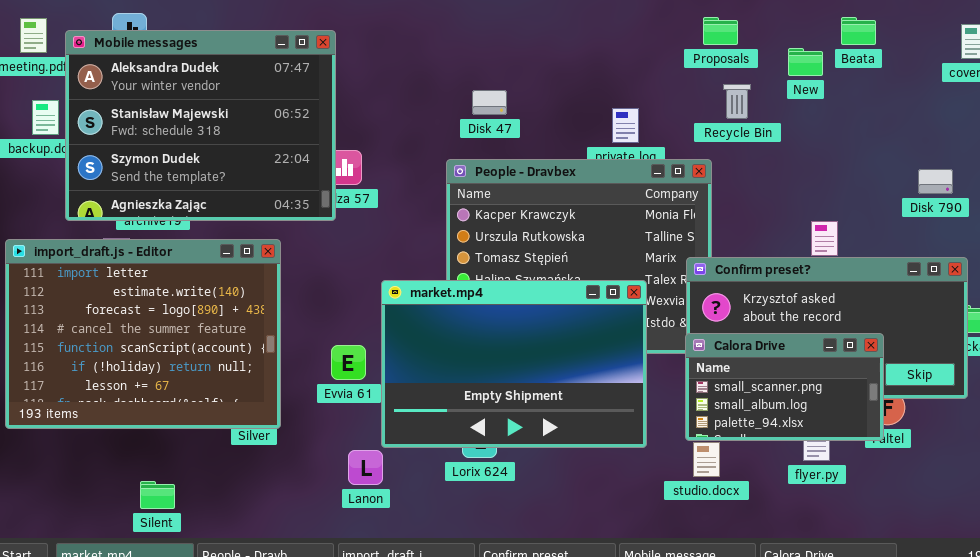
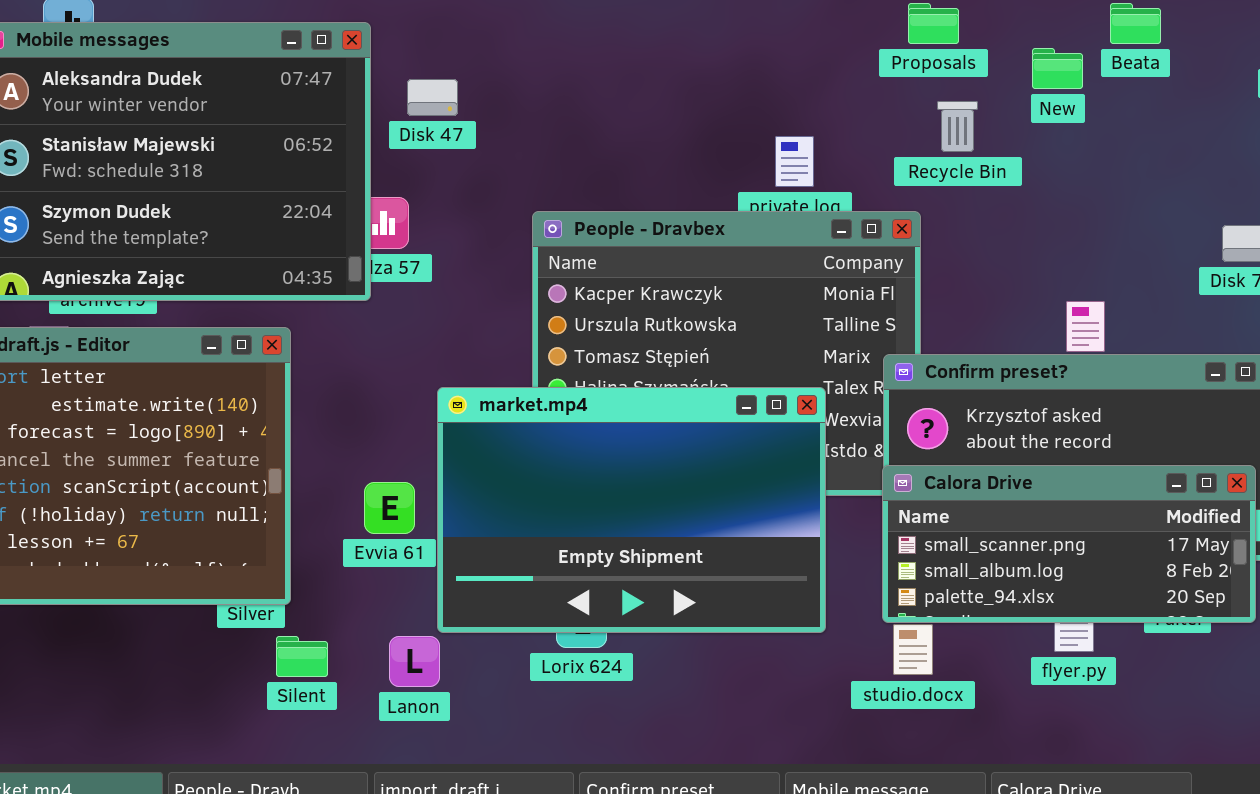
Disk 47: [472,90,507,115] -> [407,79,458,116], moved
Calora Drive: [685,333,884,441] -> [882,465,1256,623], resized
Silent: [140,481,175,509] -> [276,636,328,677], moved

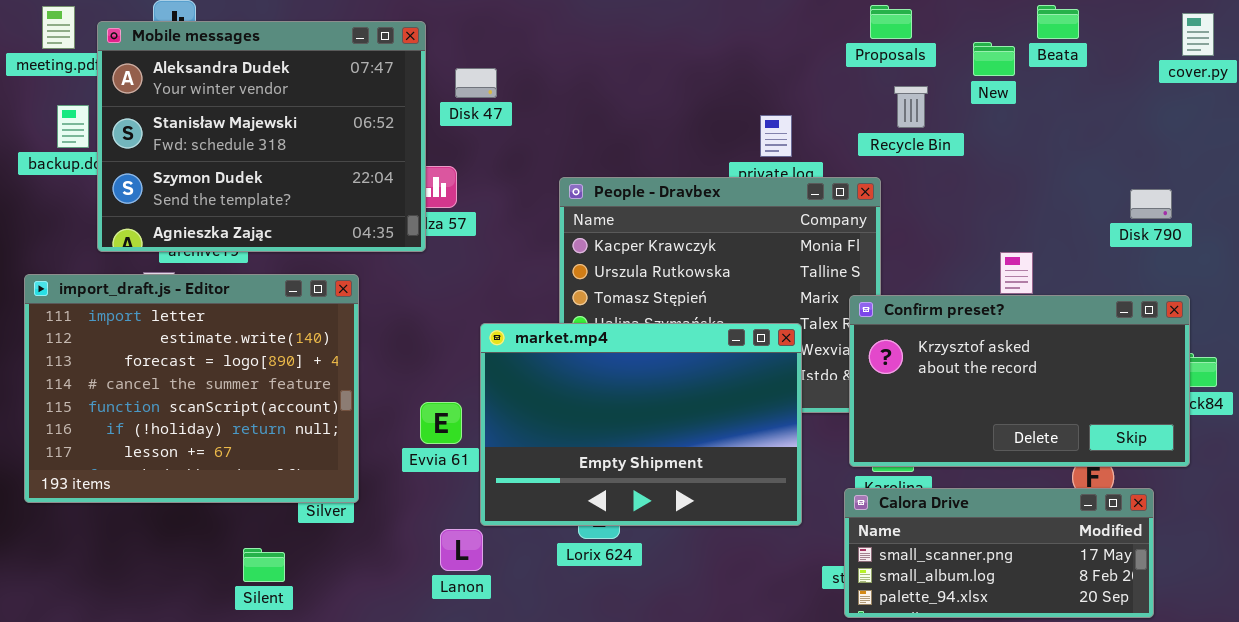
Calora Drive: [882,465,1256,623] -> [844,488,1154,618], moved
Silent: [276,636,328,677] -> [243,548,285,582], moved

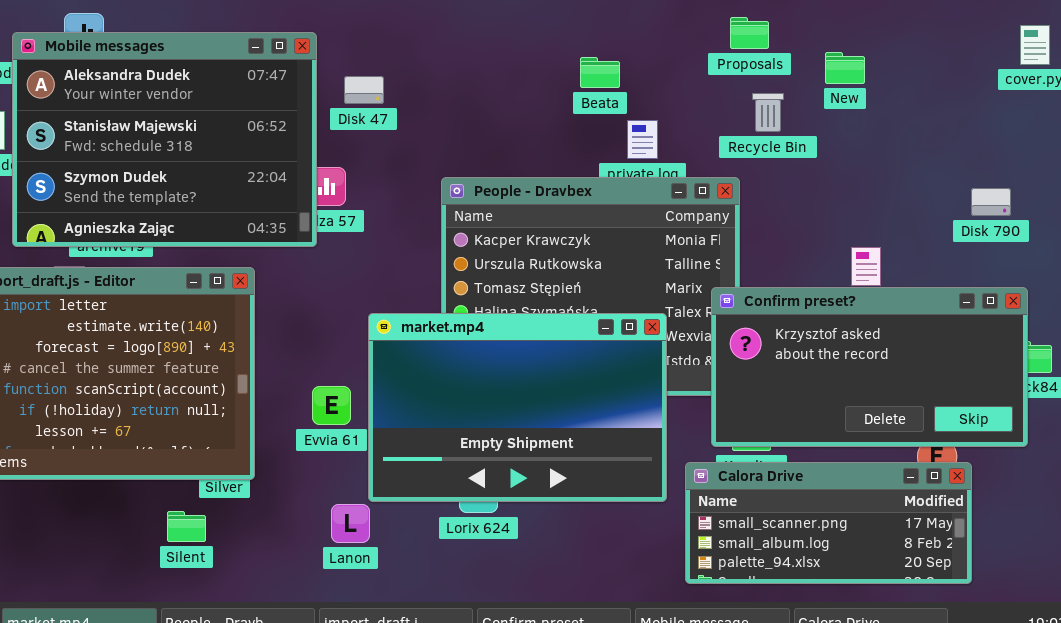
Beata: [1037,5,1079,39] -> [580,57,620,88], moved
Calora Drive: [844,488,1154,618] -> [685,462,972,584], moved
Silent: [243,548,285,582] -> [167,511,206,542], moved

